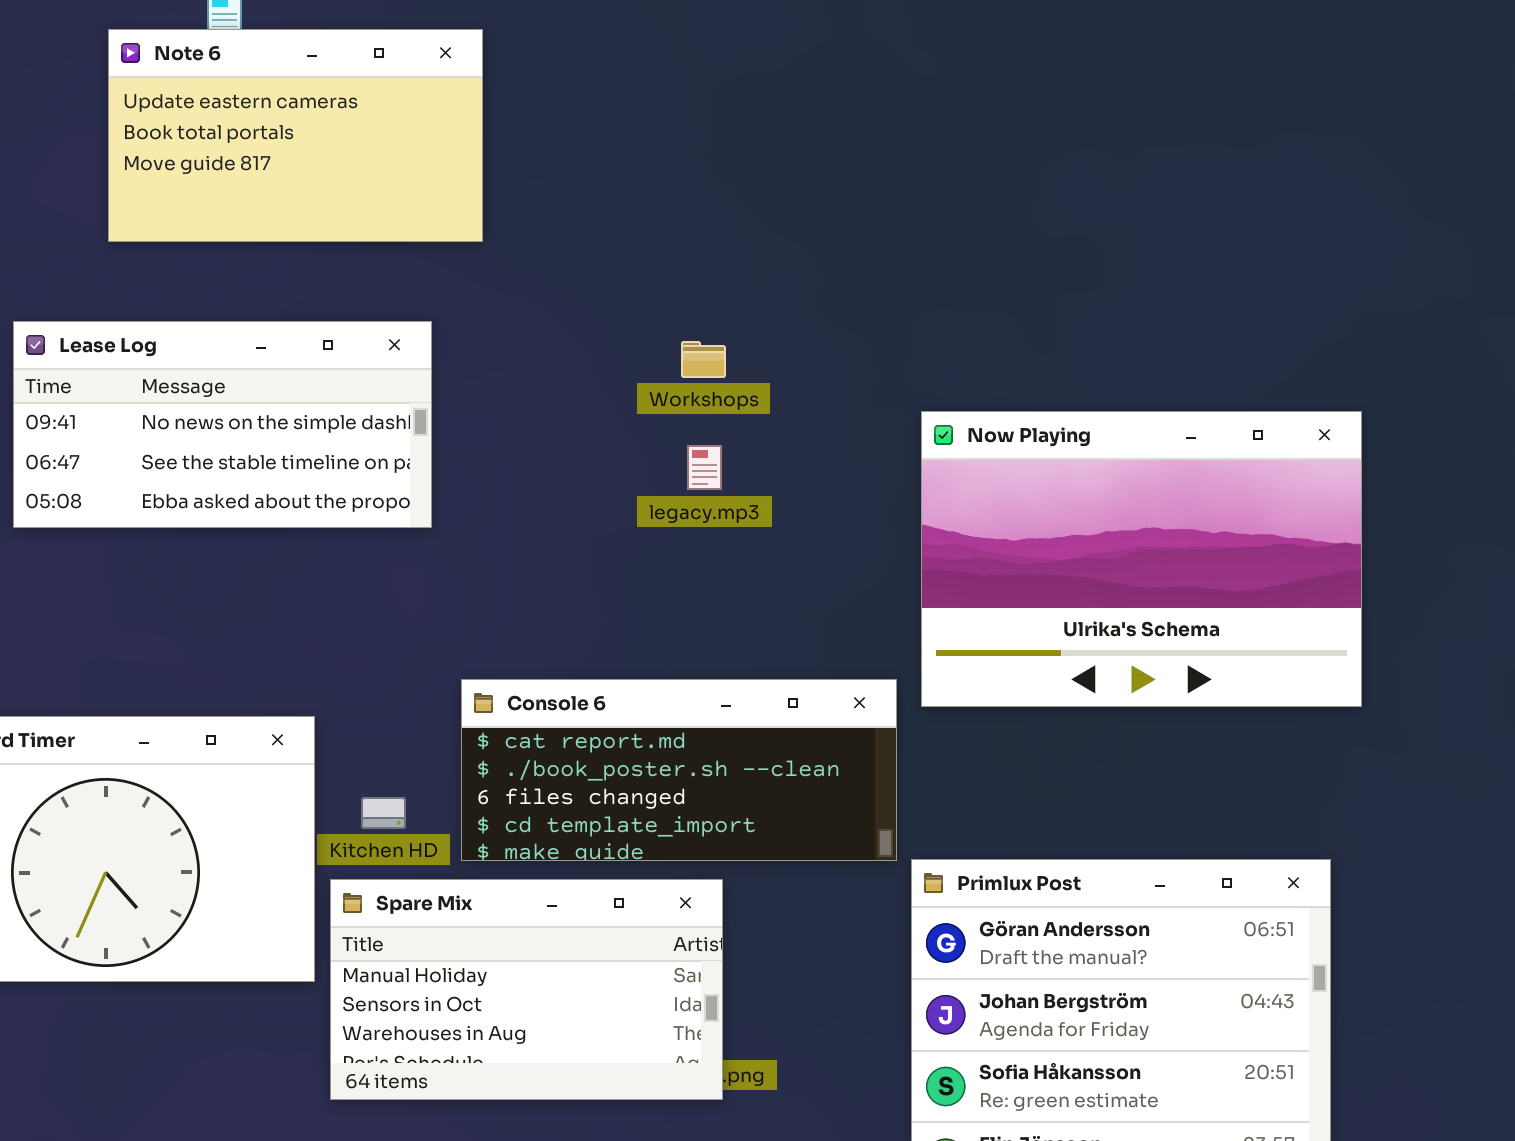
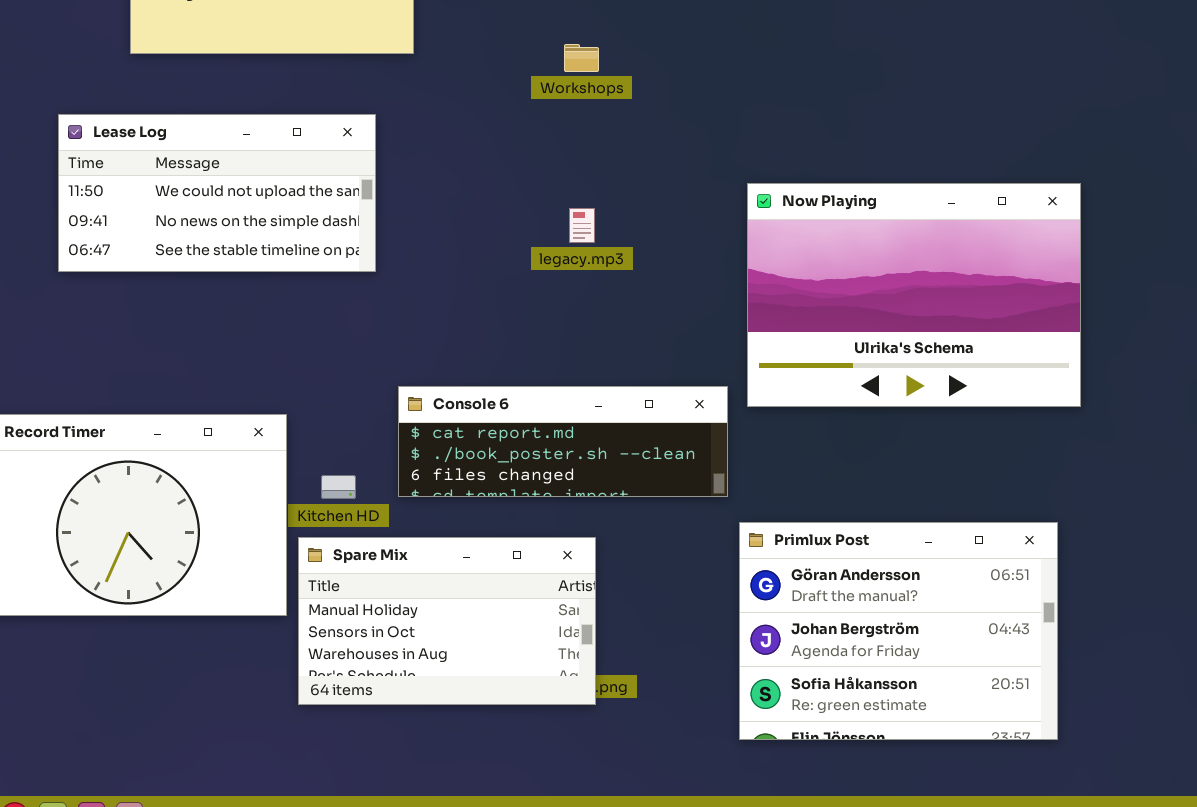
Lease Log: [13,321,432,528] -> [58,114,376,272], scrolled up 1 row
Workshops: [681,341,726,378] -> [564,44,599,72], moved
Console 6: [461,679,897,861] -> [398,386,728,497], resized

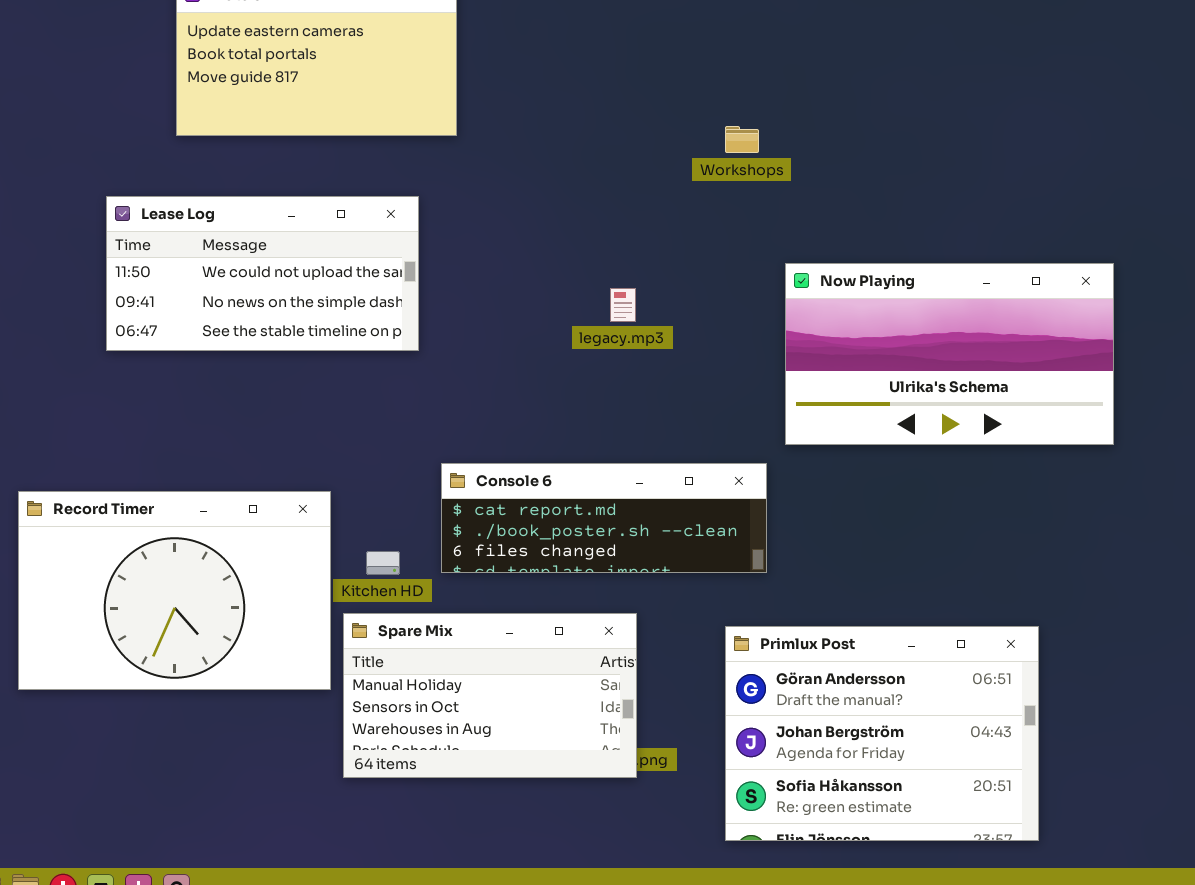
Workshops: [564,44,599,72] -> [725,126,759,153], moved
Now Playing: [747,183,1081,407] -> [785,263,1114,445], resized
Primlux Post: [739,522,1058,740] -> [725,626,1039,841], moved

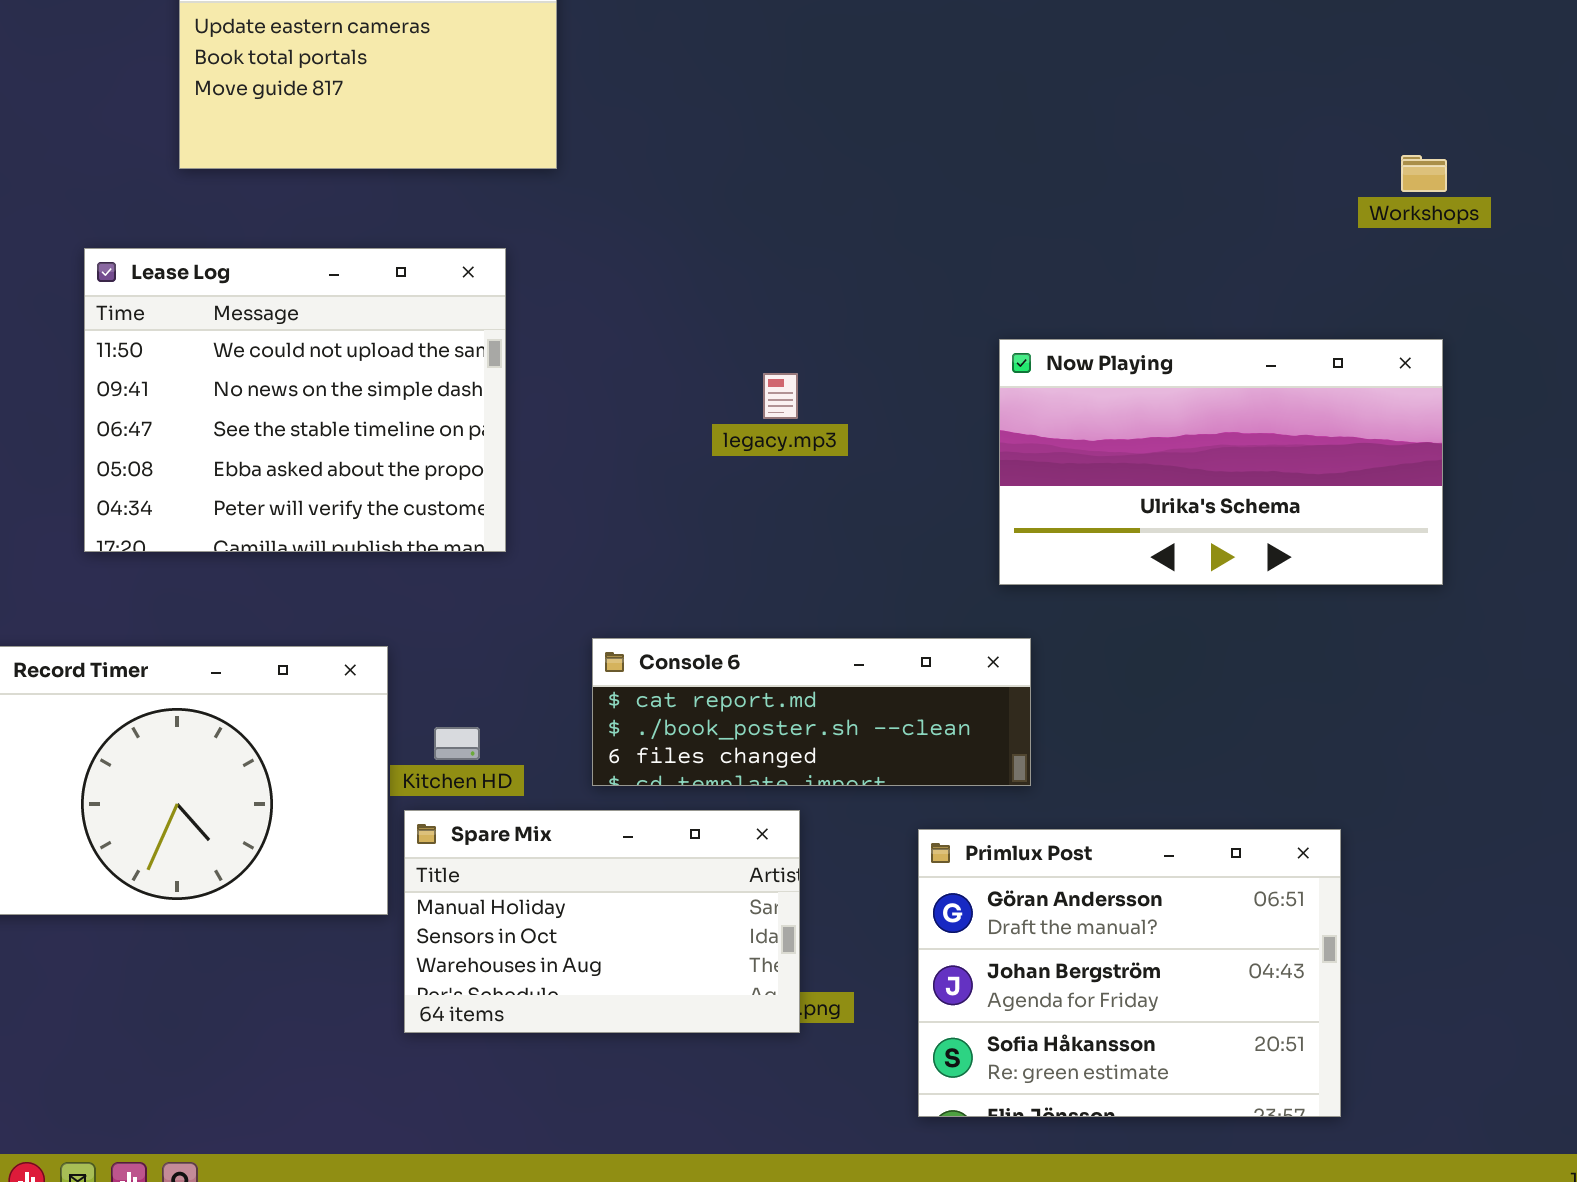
Workshops: [725,126,759,153] -> [1401,155,1447,192], moved
Lease Log: [106,196,419,351] -> [84,248,506,552], resized
Console 6: [441,463,767,573] -> [592,638,1031,786], moved

